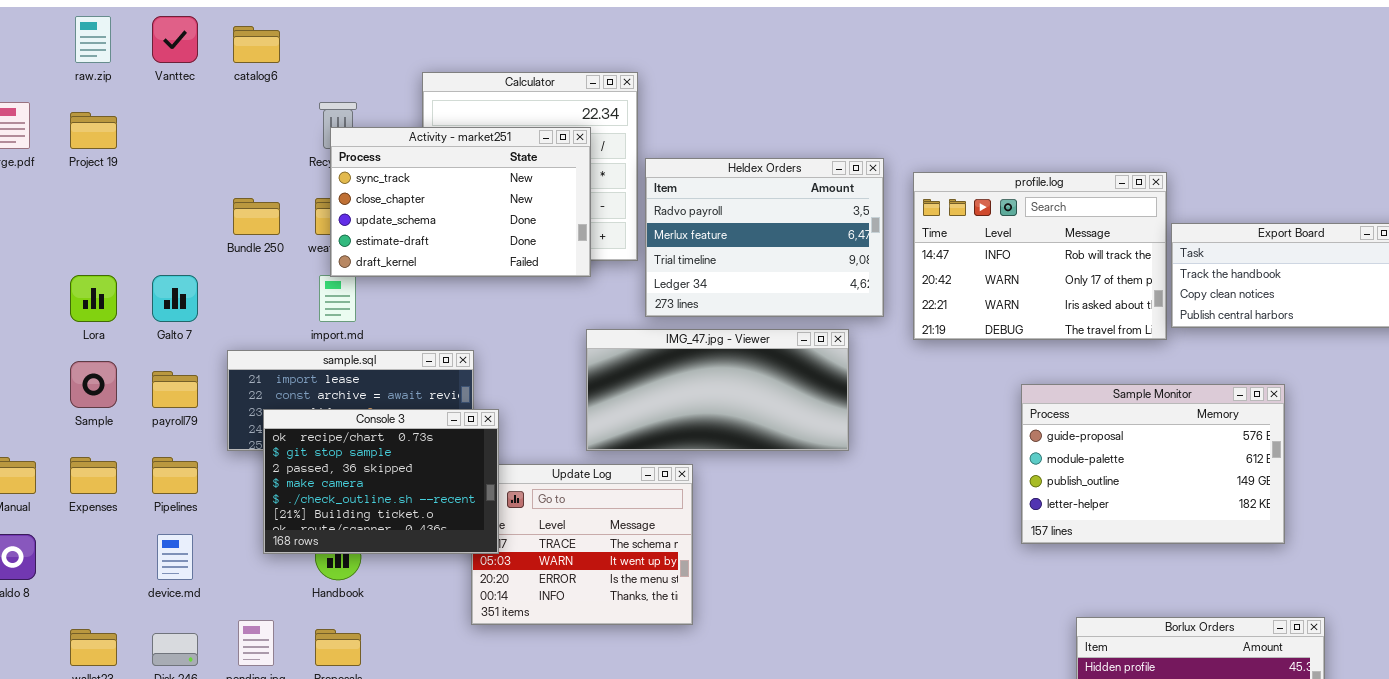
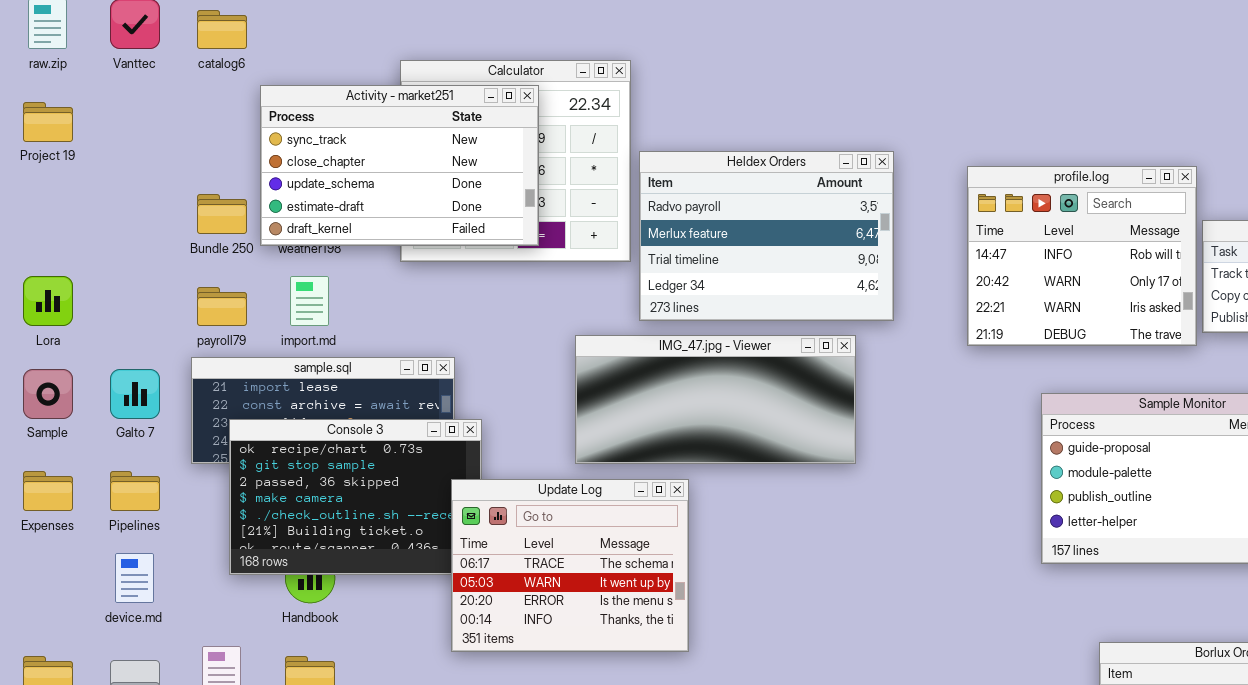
Activity - market251: [330,127,591,277] -> [260,85,539,246], moved
profile.log: [913,172,1167,340] -> [967,166,1197,346], resized
Galto 7: [152,275,198,322] -> [110,369,160,419], moved
payroll79: [152,371,198,408] -> [197,287,247,326], moved
Update Log: [471,464,693,625] -> [451,479,689,652], raised

